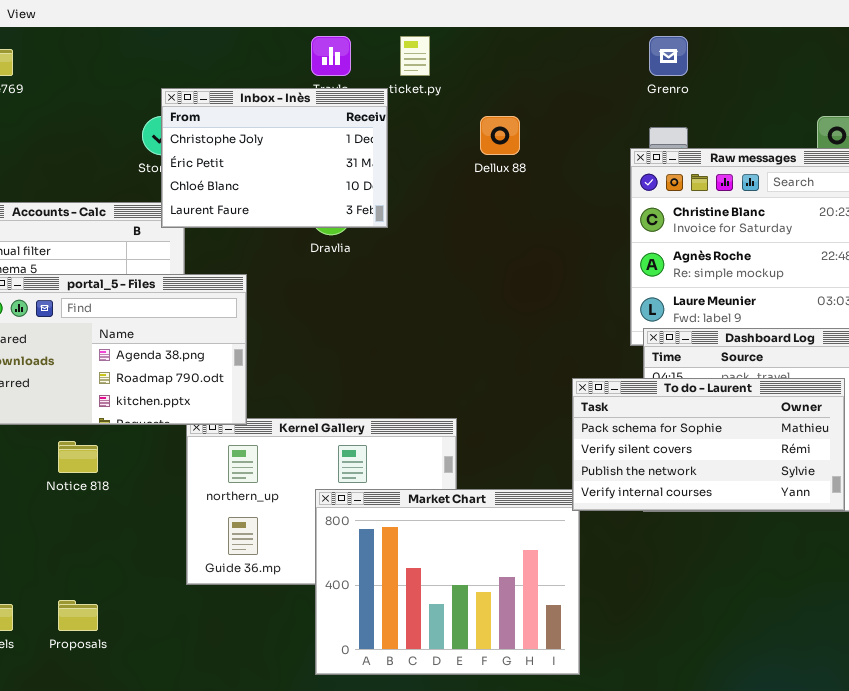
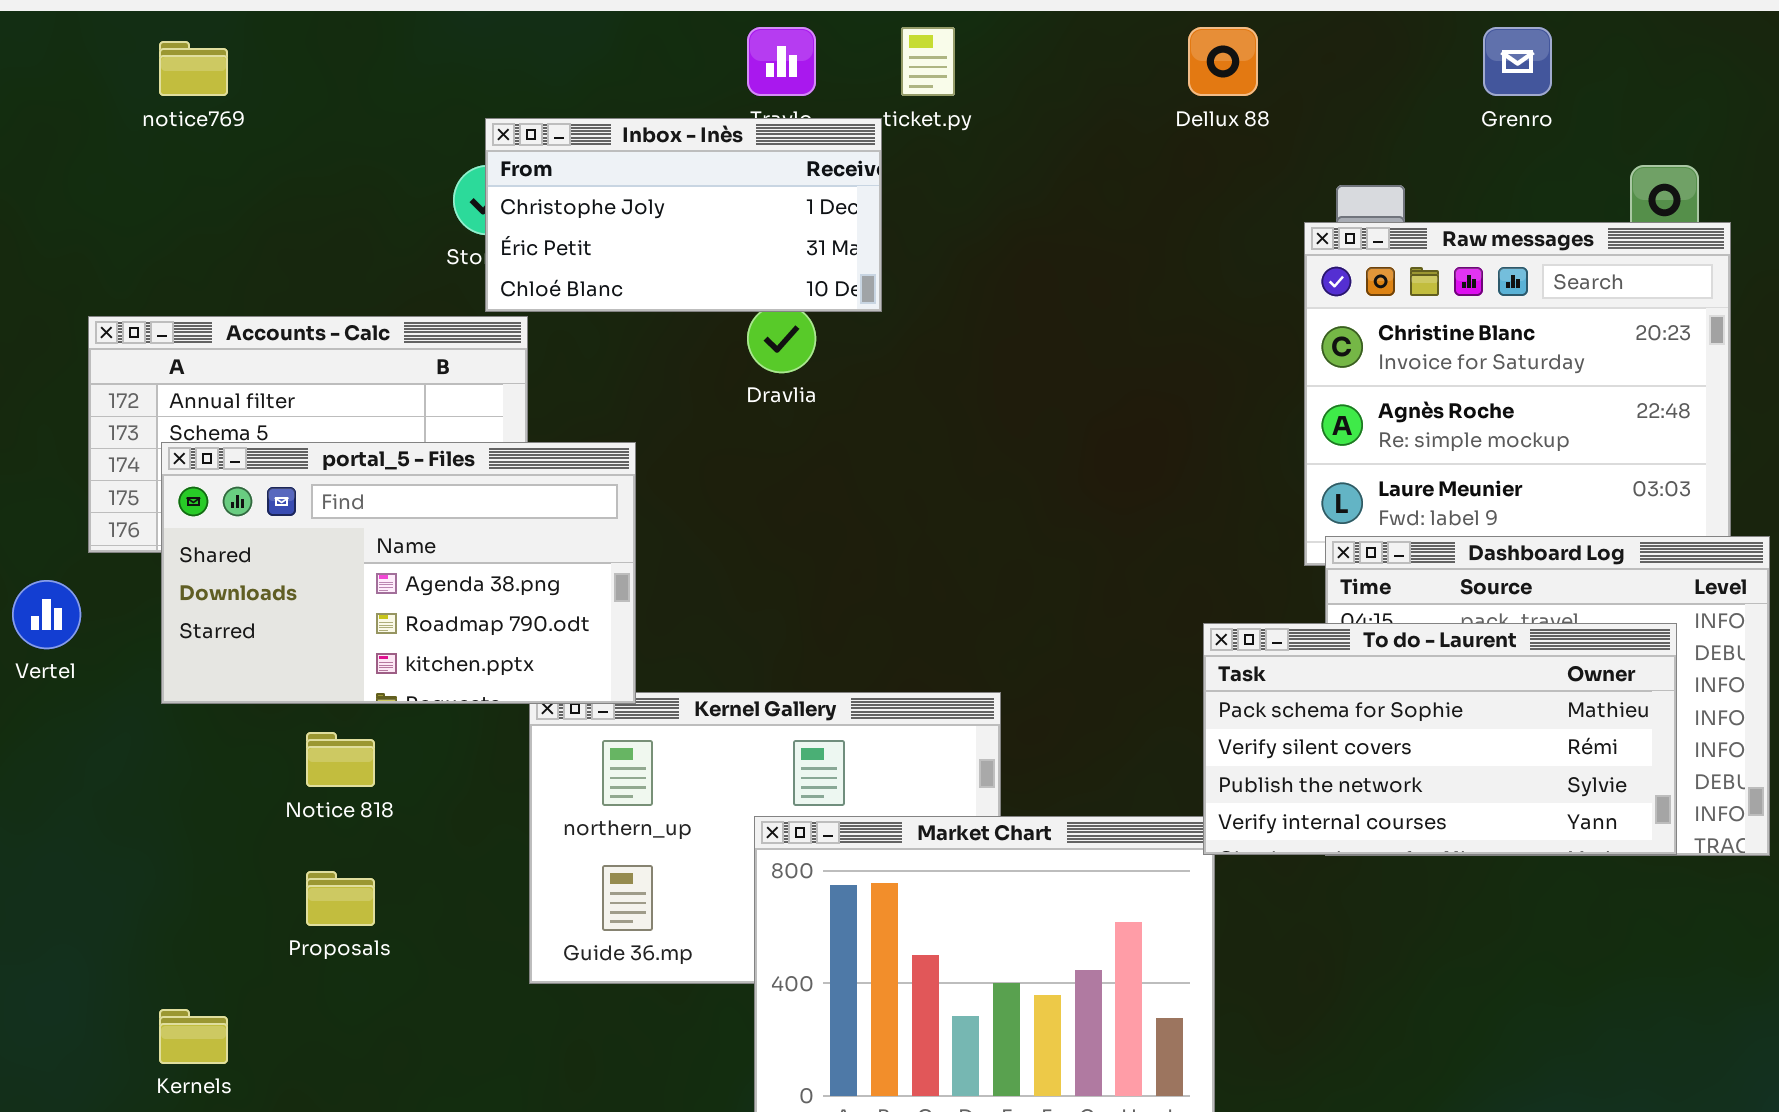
Grenro: [649,36,688,76] -> [1483,27,1552,96], moved
Inbox - Inès: [161,88,388,228] -> [485,118,882,312], resized
Dellux 88: [480,116,520,155] -> [1188,27,1258,96], moved
Proposals: [58,600,98,631] -> [306,871,375,926], moved

